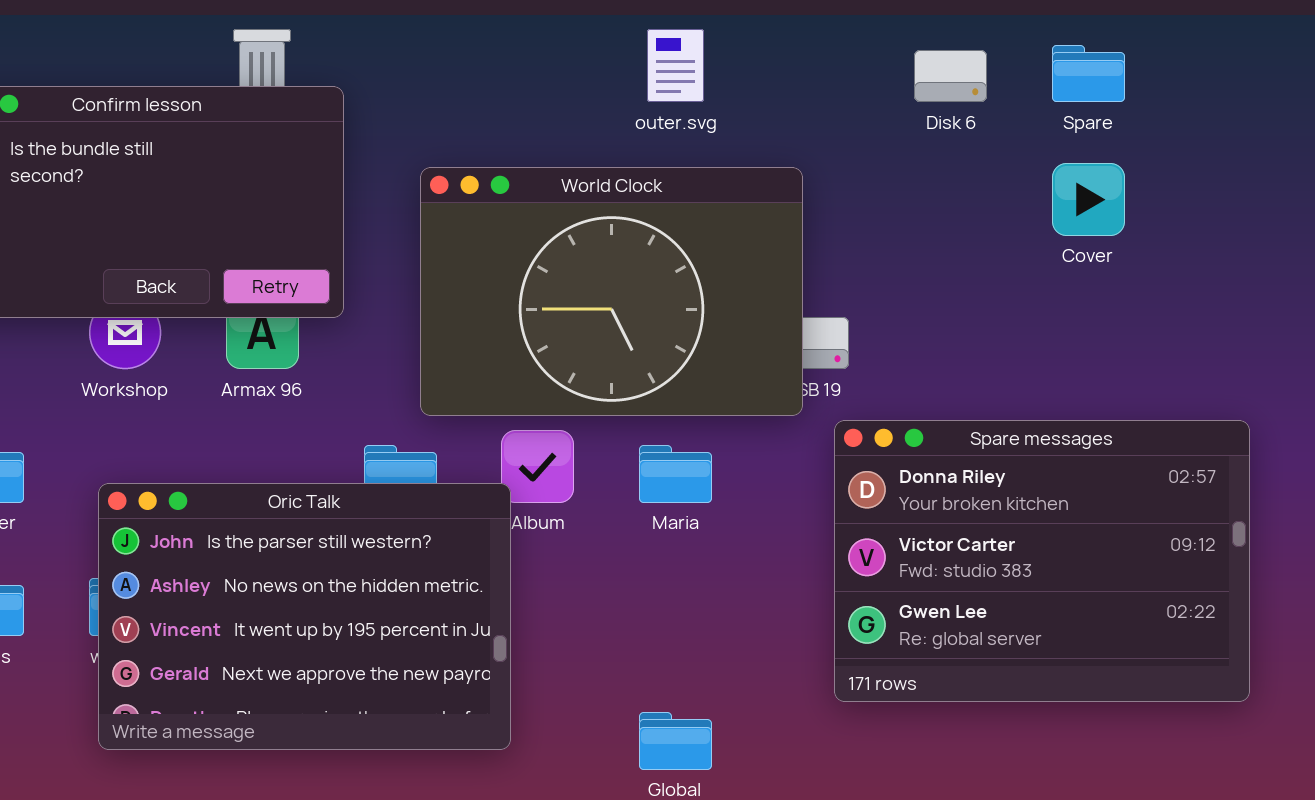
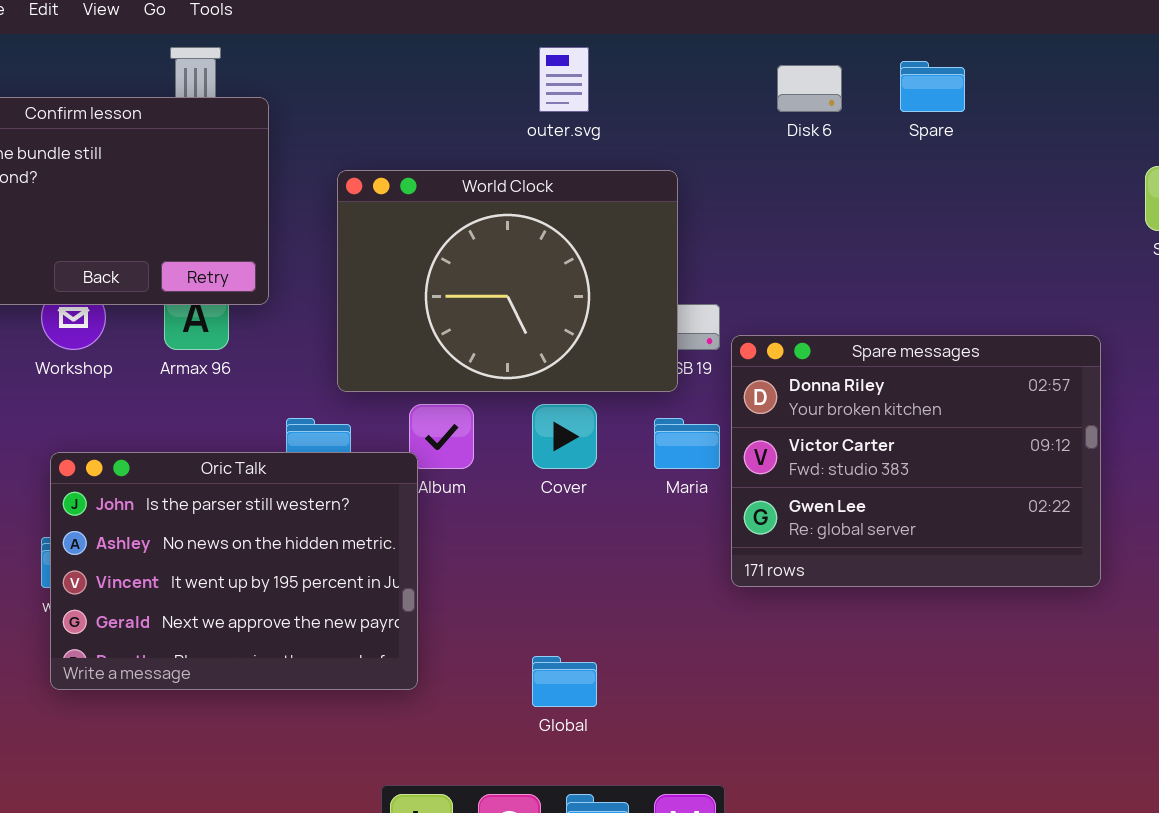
Cover: [1052,163,1125,236] -> [532,404,597,469], moved
Spare messages: [834,420,1250,702] -> [731,335,1101,587], moved
Maria: [639,445,712,503] -> [654,418,720,469], moved

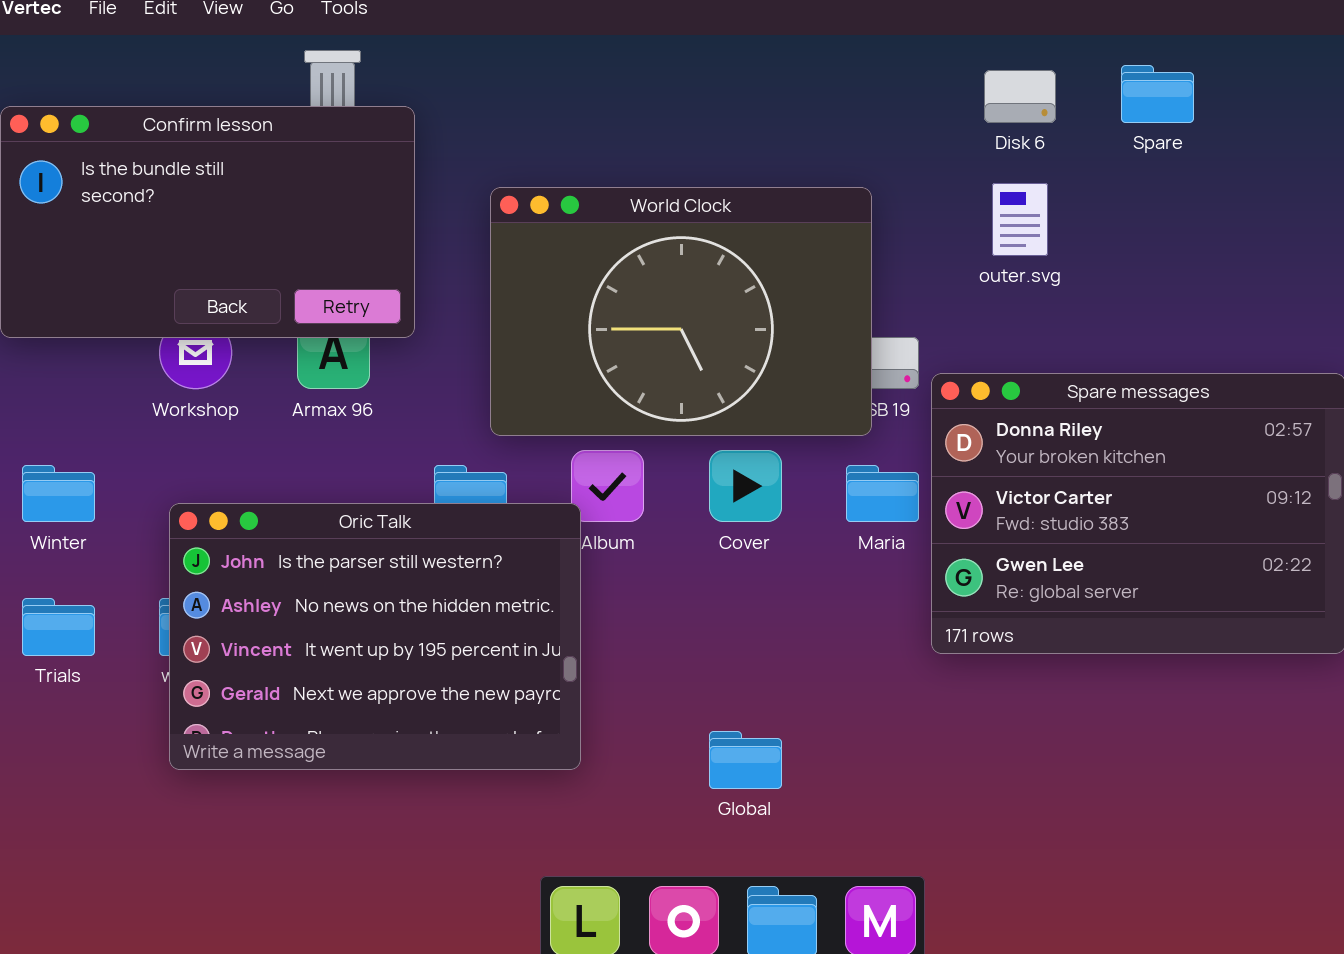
outer.svg: [539,47,589,112] -> [992,183,1048,256], moved

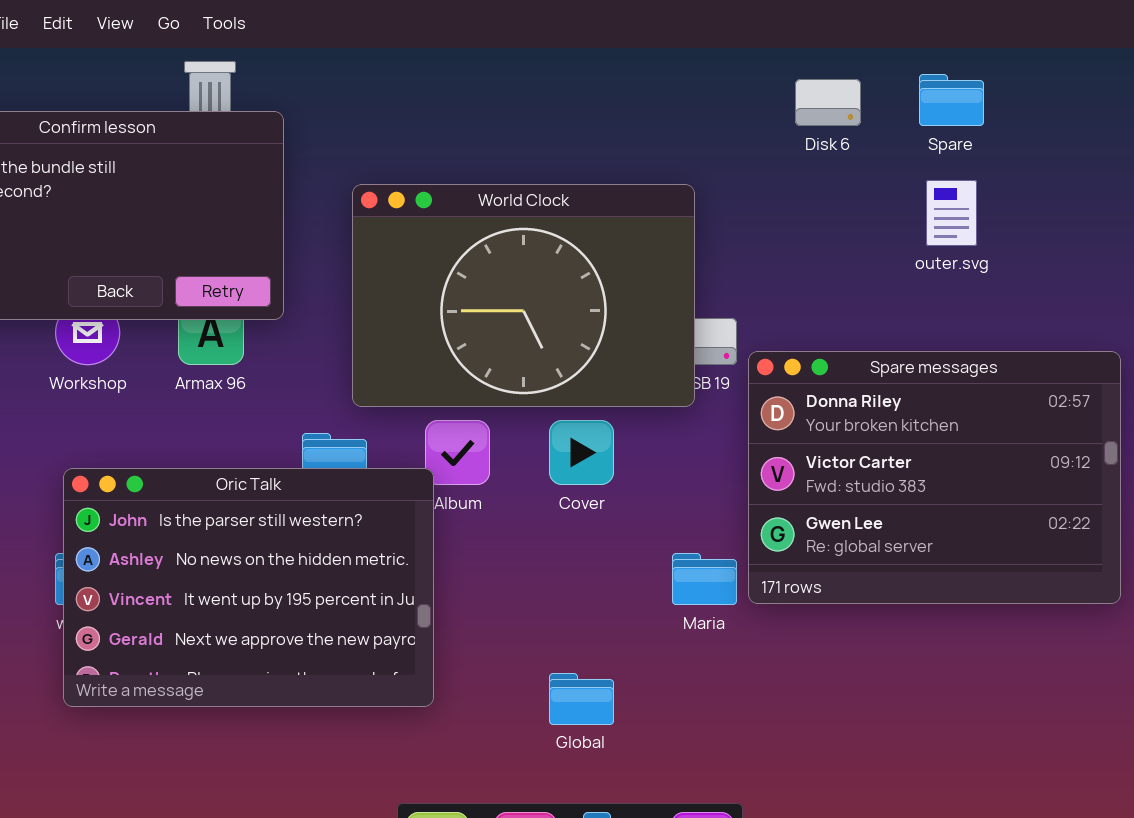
outer.svg: [992,183,1048,256] -> [926,180,977,246], moved
Maria: [846,465,919,522] -> [672,553,737,605], moved

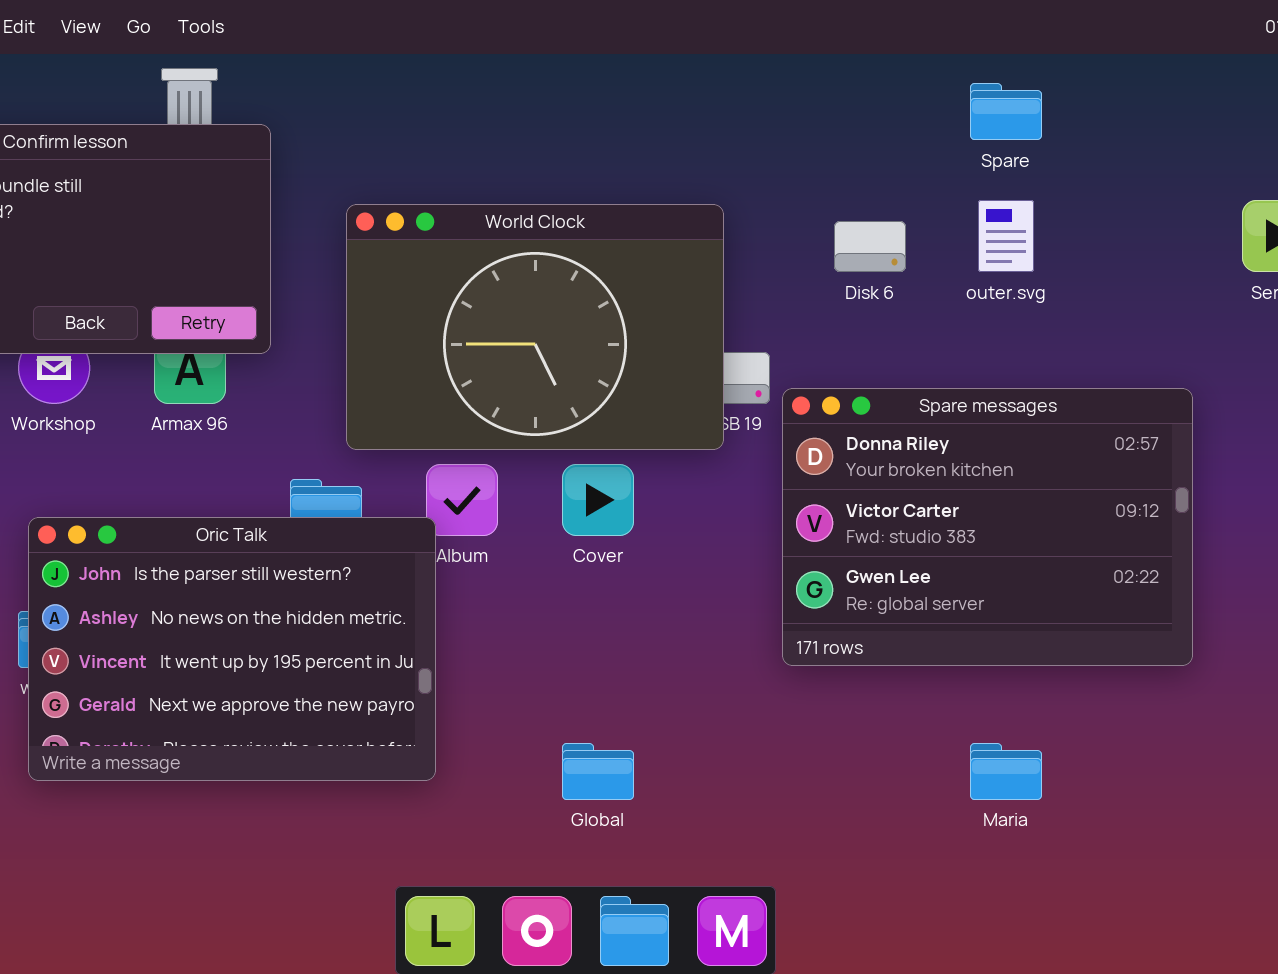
Disk 6: [795,79,861,126] -> [834,221,906,272], moved
Maria: [672,553,737,605] -> [970,743,1042,800], moved

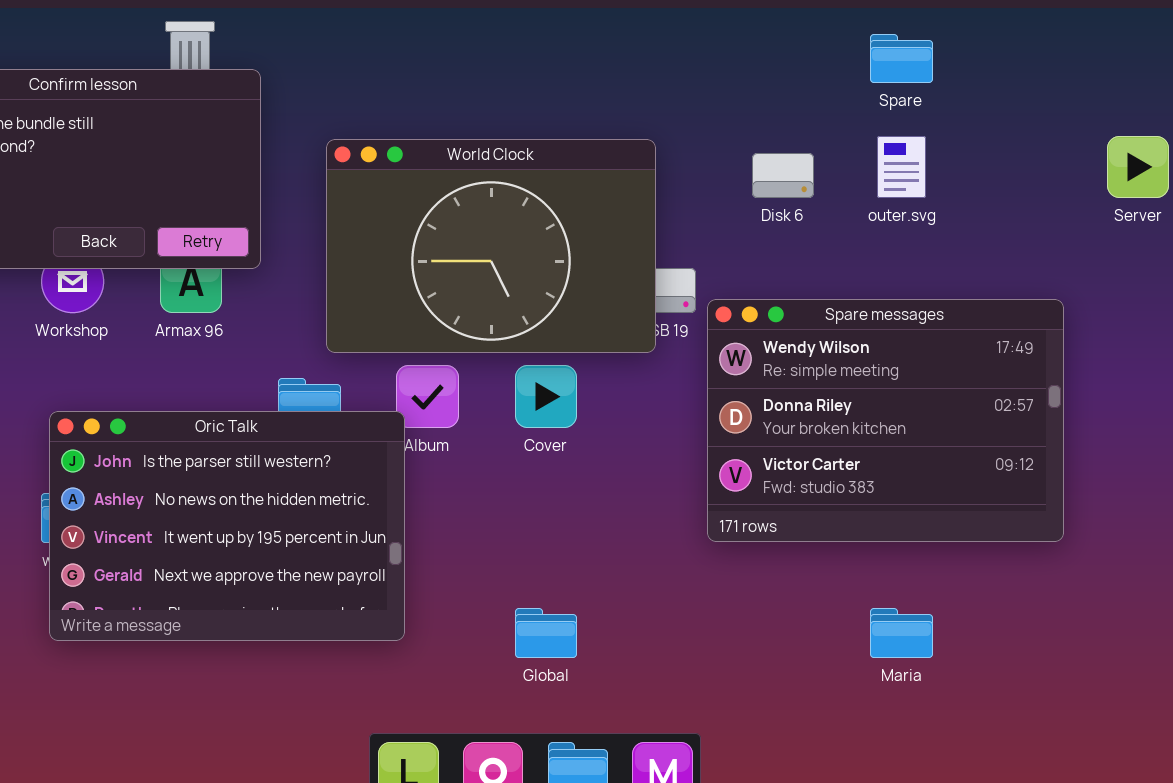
Spare messages: [782,388,1193,666] -> [707,299,1064,542], scrolled up 1 row

